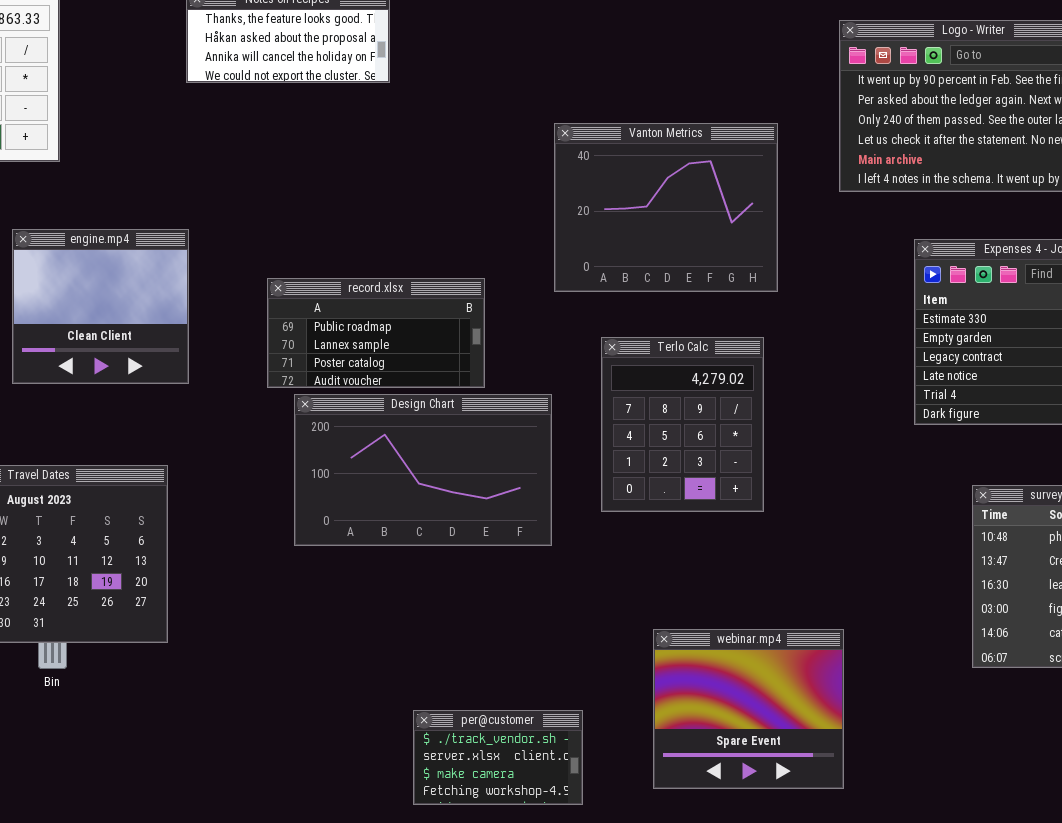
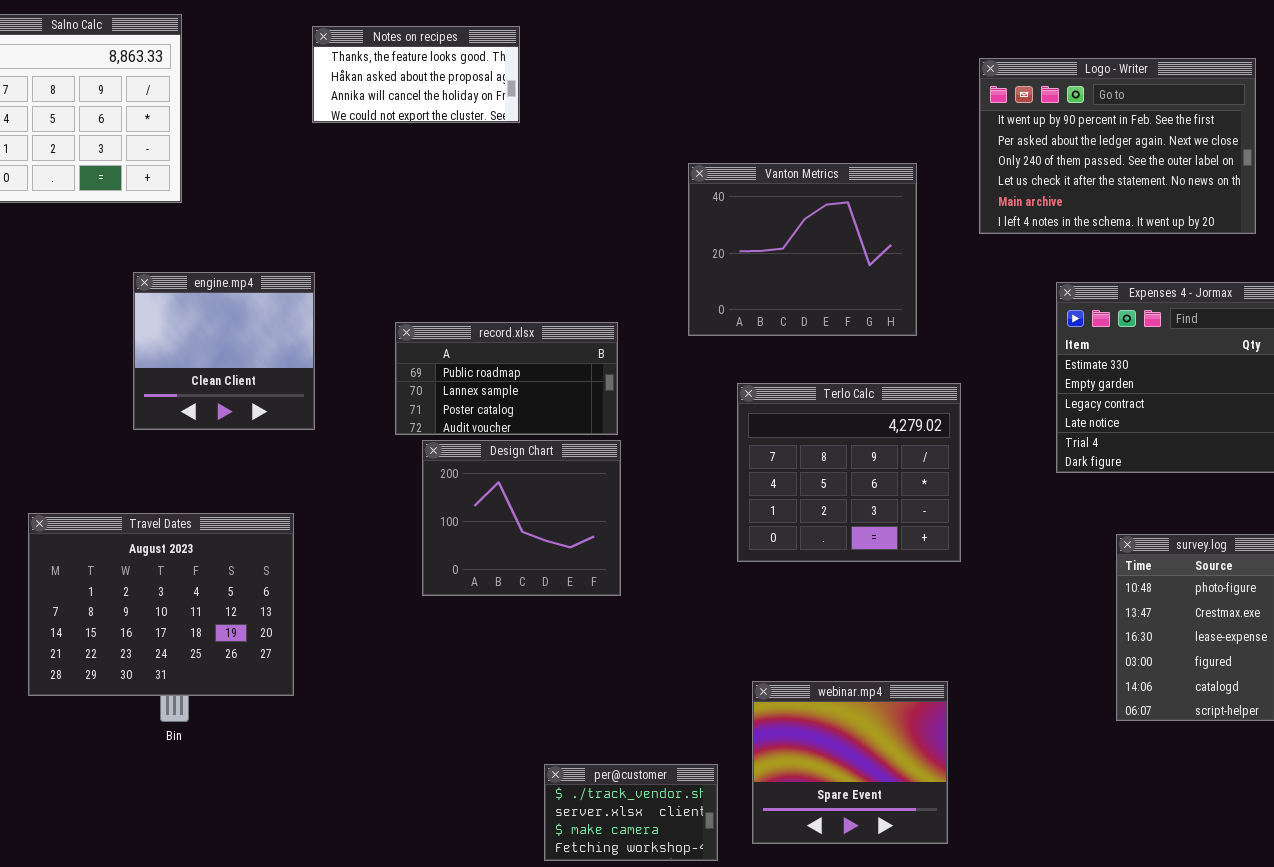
Terlo Calc: [601,337,764,512] -> [737,383,961,562], resized
Design Chart: [294,394,552,546] -> [422,440,621,596], resized
webinar.mp4: [653,629,844,789] -> [752,681,948,844], moved

